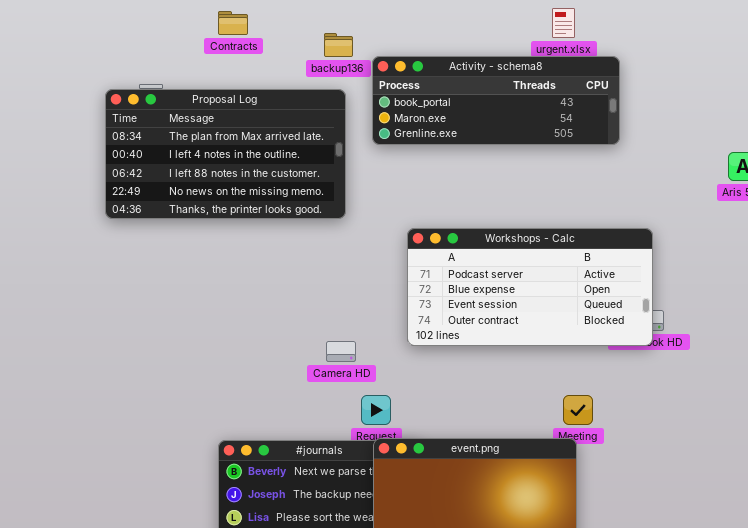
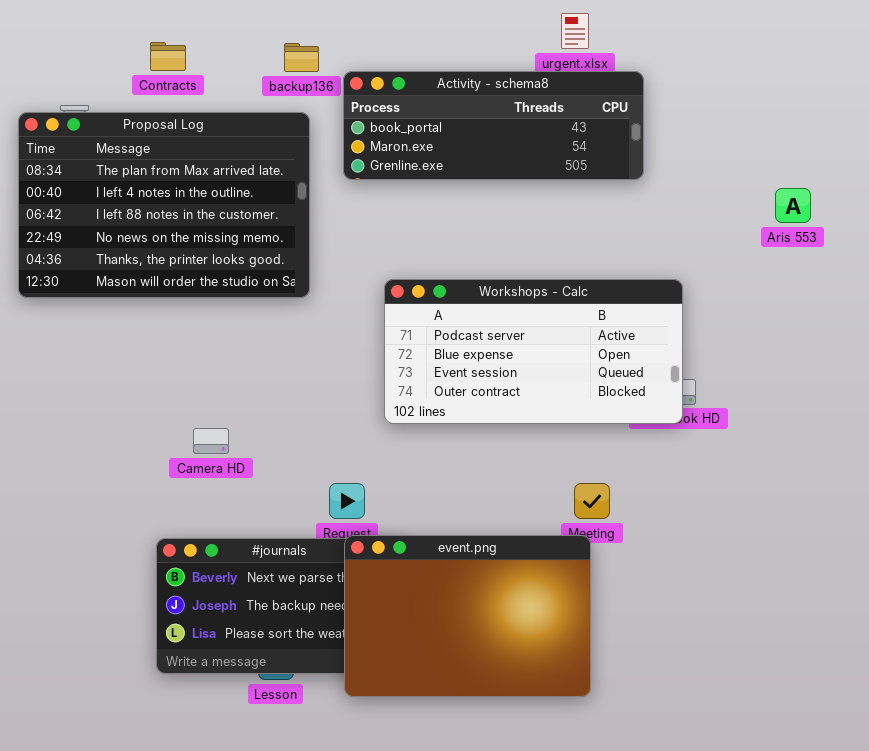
Contracts: [218,11,248,35] -> [150,42,186,71], moved
Proposal Log: [105,89,346,219] -> [18,112,310,298], resized
Camera HD: [326,341,356,362] -> [193,428,229,454], moved

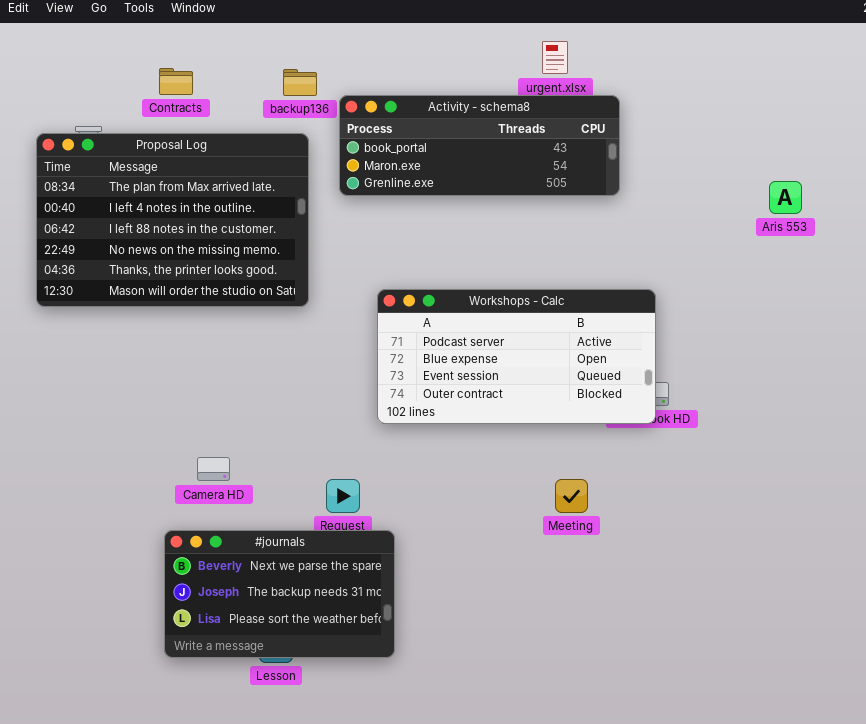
Aris 553: [775,188,811,223] -> [769,181,802,214], moved
Camera HD: [193,428,229,454] -> [197,457,230,481], moved
event.png: [344,535,591,697] -> none, closed

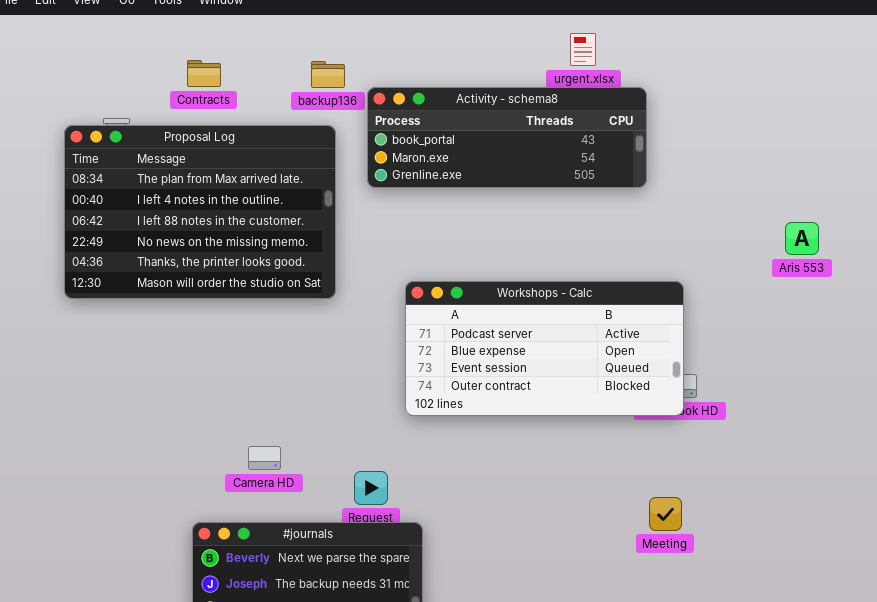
Aris 553: [769,181,802,214] -> [785,222,819,255], moved
Camera HD: [197,457,230,481] -> [248,446,281,470], moved
Meeting: [555,479,588,513] -> [649,497,682,531], moved

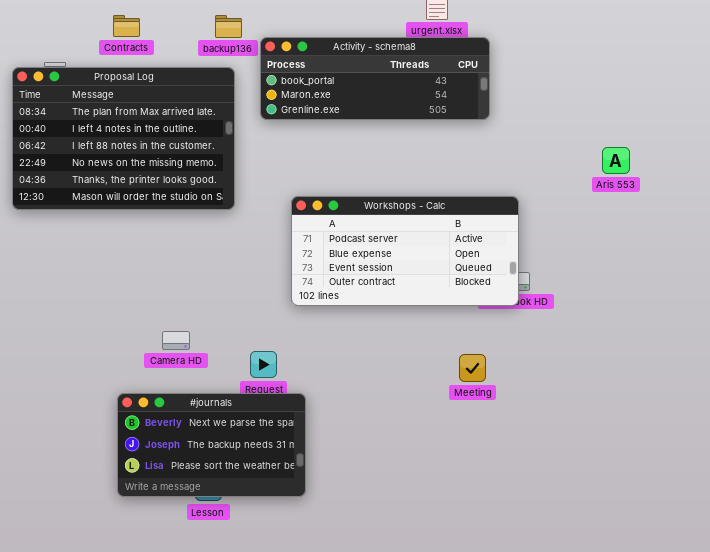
Meeting: [649,497,682,531] -> [459,354,486,382], moved

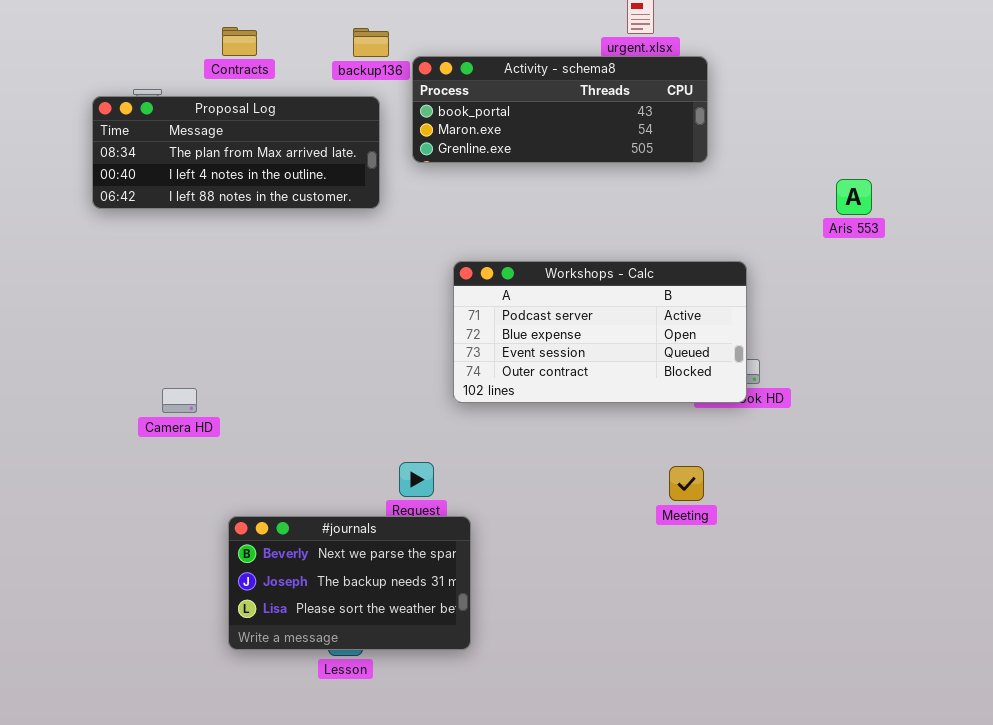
Proposal Log: [12,67,235,210] -> [92,96,380,209], resized
Aris 553: [602,147,630,174] -> [836,179,872,215], moved
Camera HD: [162,331,190,350] -> [162,388,197,413], moved

